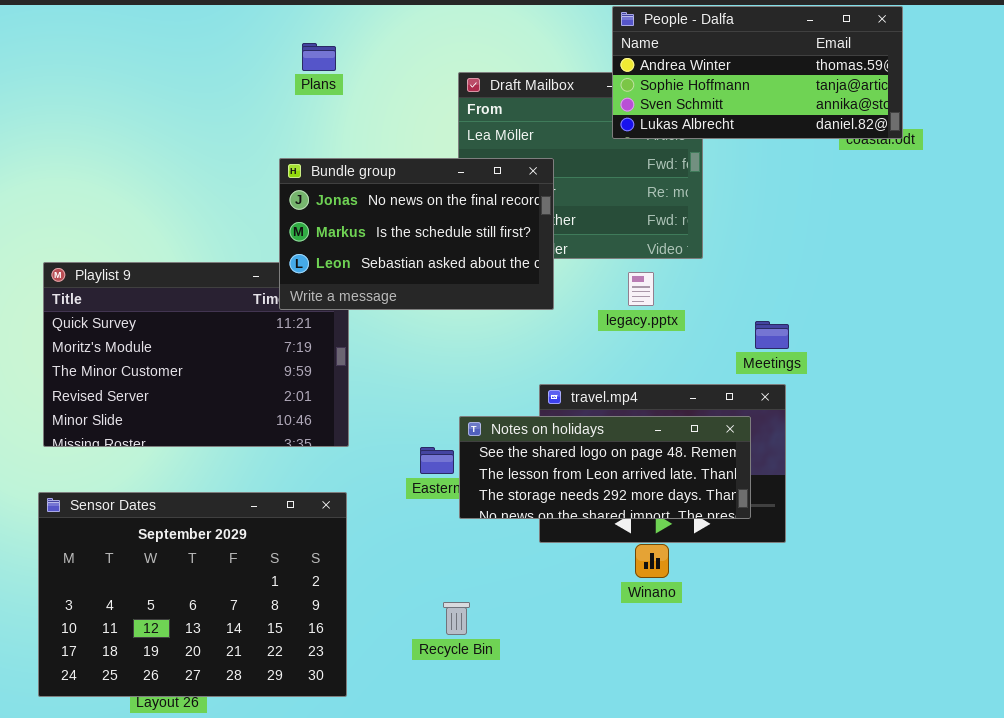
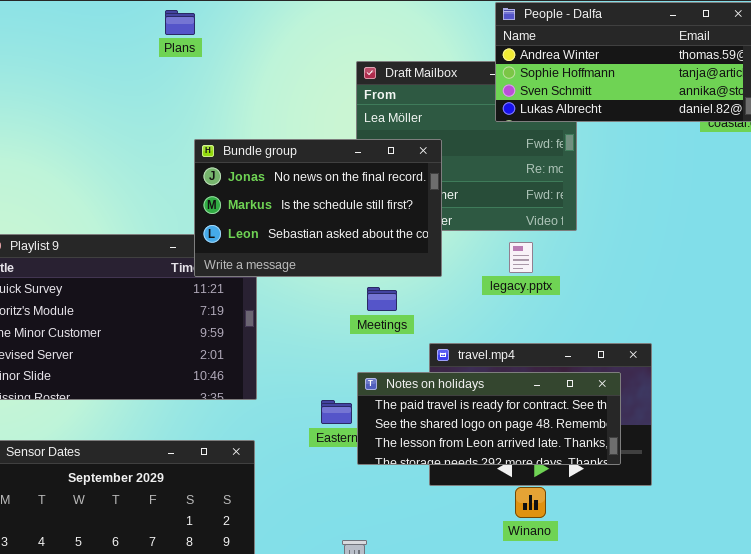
Plans: [302,43,336,71] -> [165,10,195,35], moved
Meetings: [755,321,789,349] -> [367,287,397,311], moved
Notes on holidays: [459,416,751,519] -> [357,372,621,465], scrolled up 1 row

